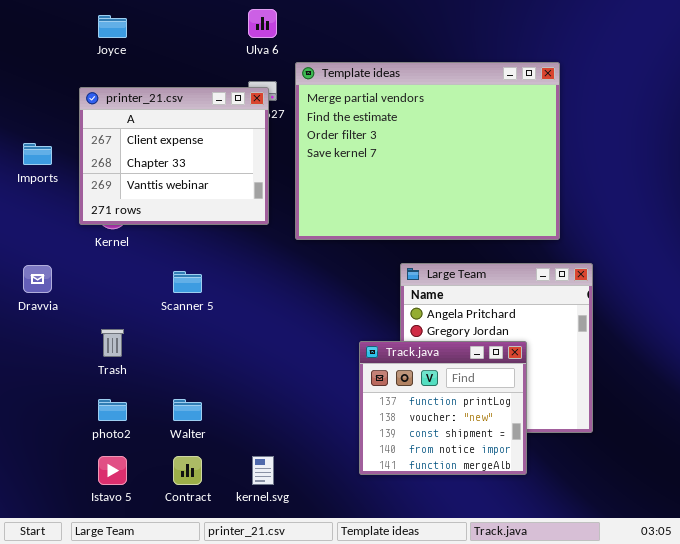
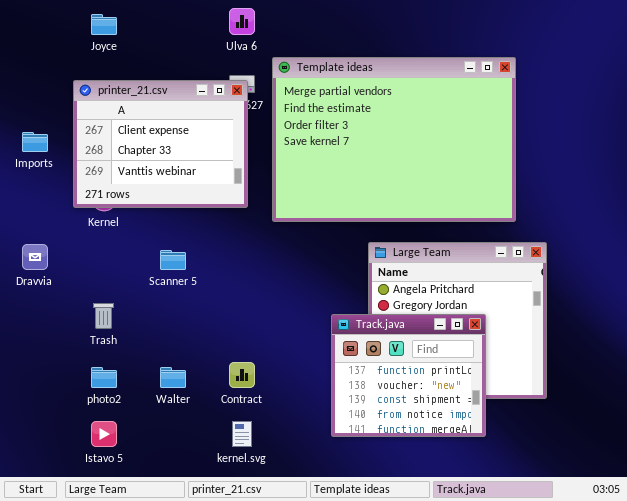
Contract: [173,456,202,485] -> [229,362,255,388], moved

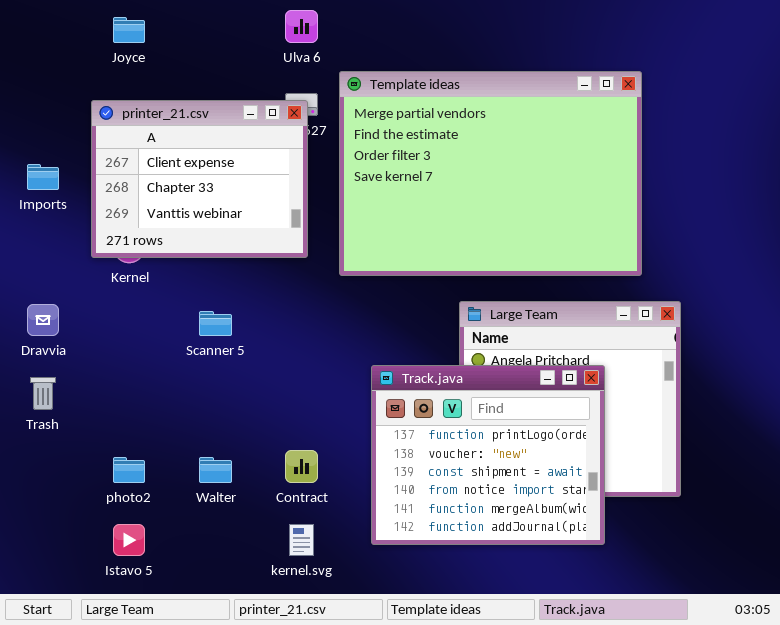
Trash: [93,303,114,329] -> [30,377,56,410], moved
Track.java: [331,314,486,437] -> [371,365,605,545], resized

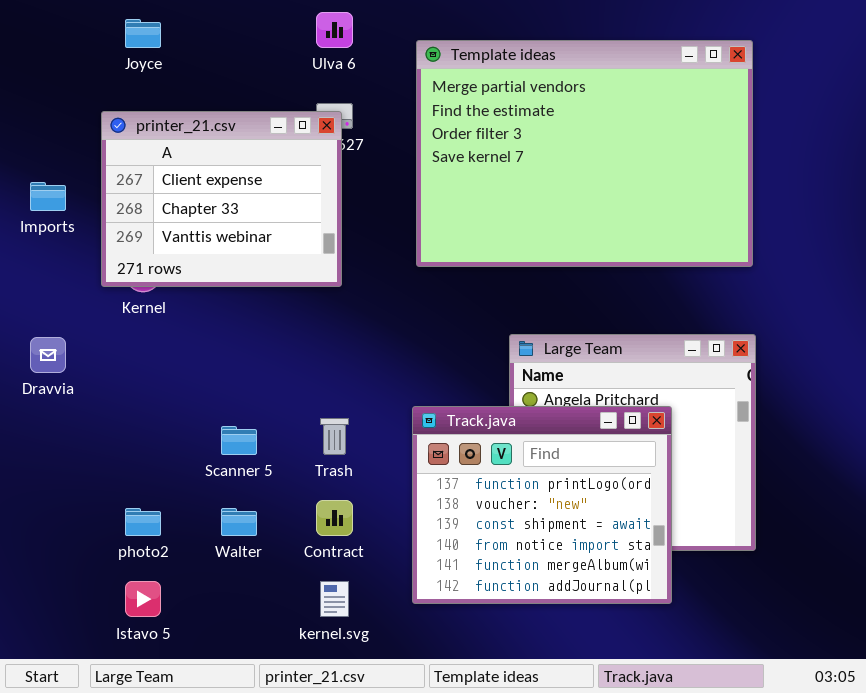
Template ideas: [339,71,642,276] -> [416,40,753,267], moved
Scanner 5: [199,311,232,336] -> [221,426,257,455], moved
Trash: [30,377,56,410] -> [320,418,349,455], moved

